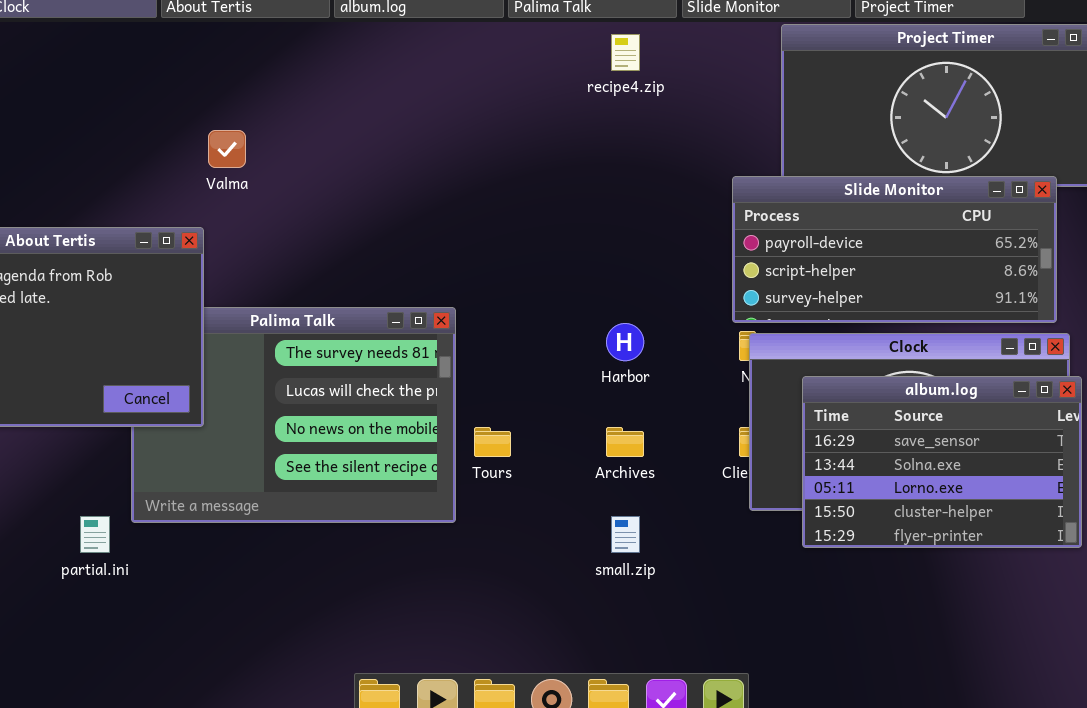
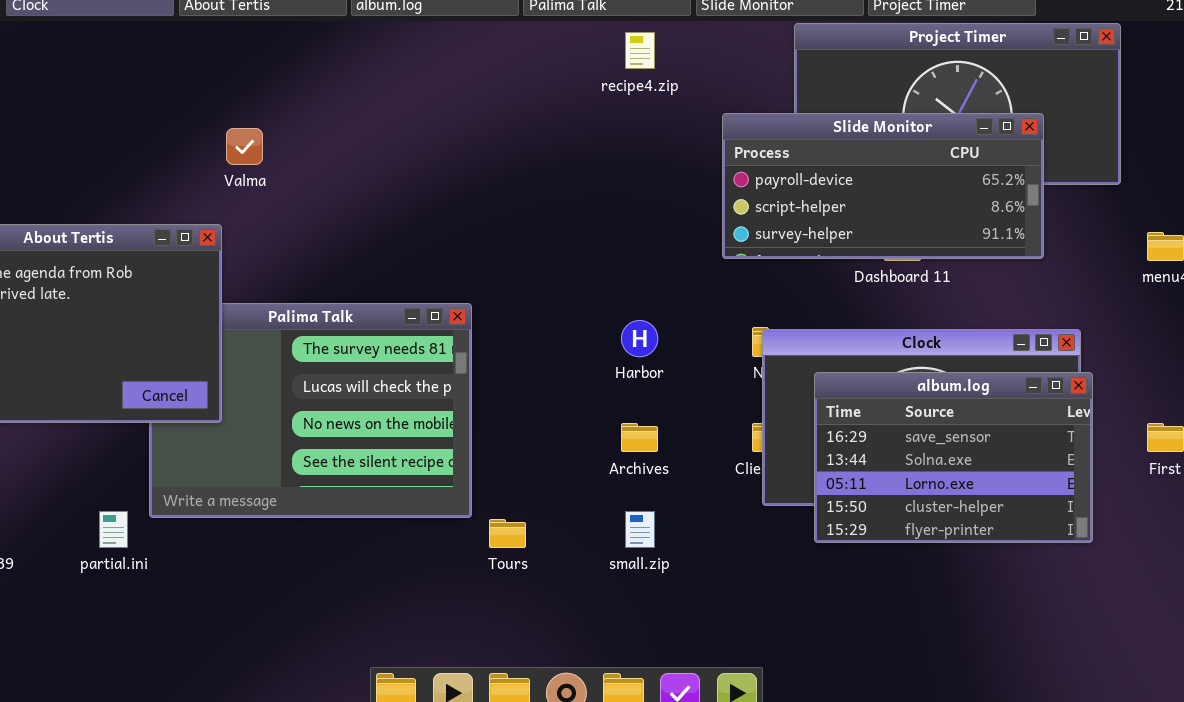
Slide Monitor: [732,176,1057,323] -> [722,113,1044,259], moved
Tours: [474,427,511,457] -> [489,519,526,548], moved

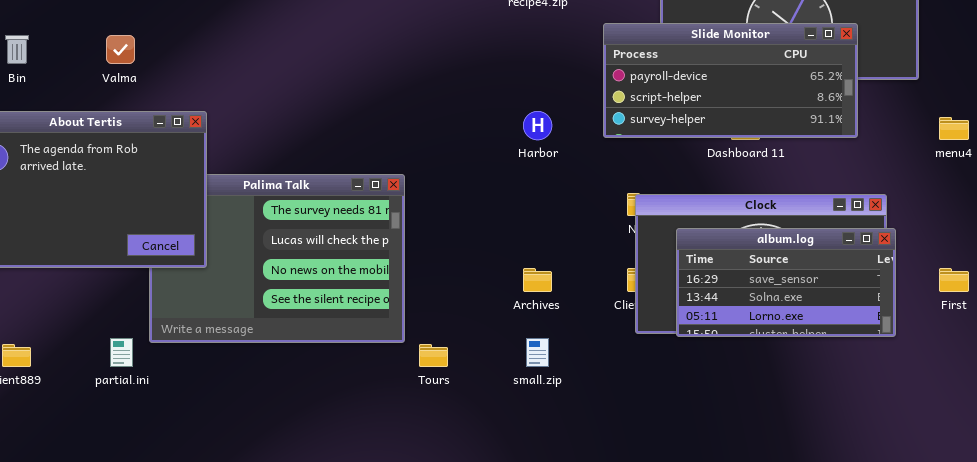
Valma: [226,128,263,165] -> [106,35,135,64], moved
Harbor: [621,320,658,357] -> [523,111,552,140], moved
album.log: [814,372,1093,543] -> [676,228,896,337], resized

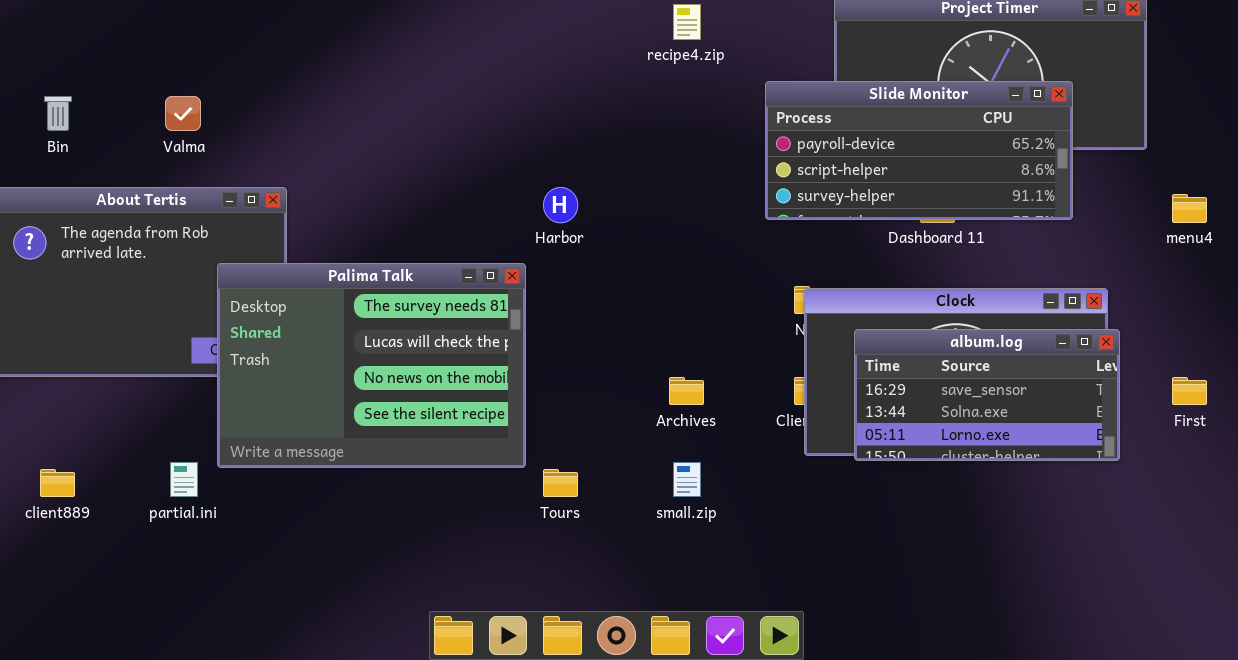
Harbor: [523,111,552,140] -> [543,187,578,223], moved
Palima Talk: [149,174,405,343] -> [217,263,526,468], raised

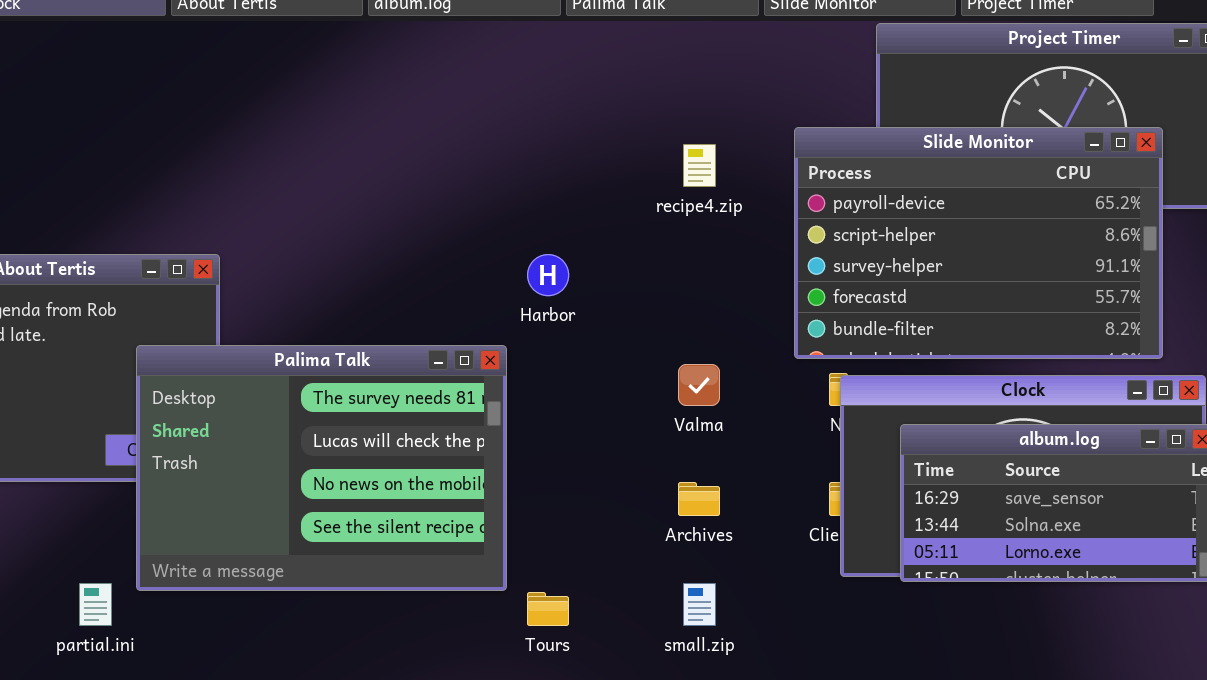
recipe4.zip: [673,4,701,40] -> [683,144,716,187], moved
Slide Monitor: [765,81,1073,220] -> [794,127,1163,359], resized
Valma: [165,96,201,131] -> [678,364,720,406], moved

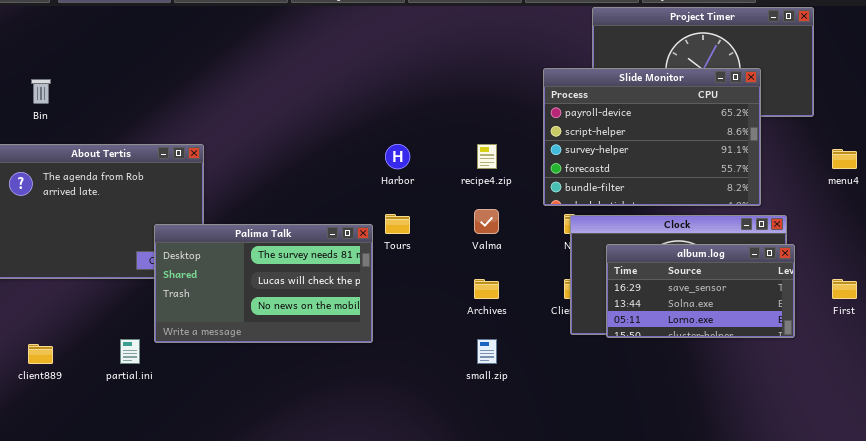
recipe4.zip: [683,144,716,187] -> [477,144,497,169], moved
Palima Talk: [136,345,507,591] -> [154,224,373,343], resized
Tours: [527,592,569,626] -> [385,214,410,234], moved

